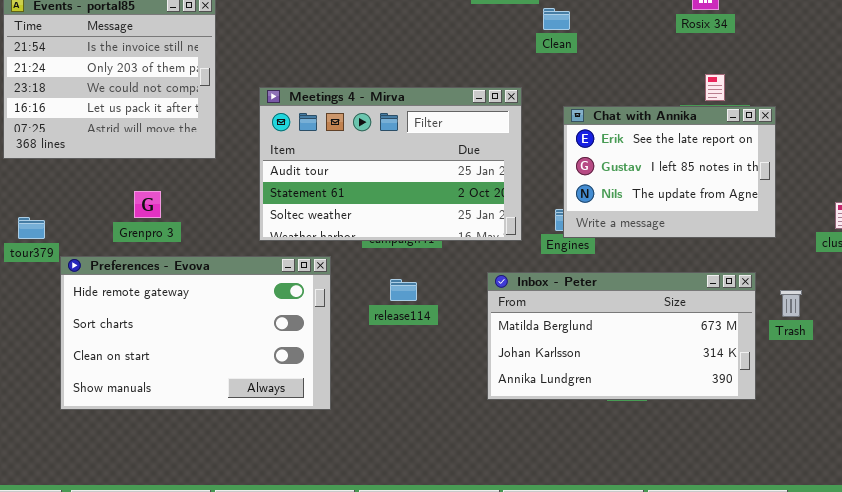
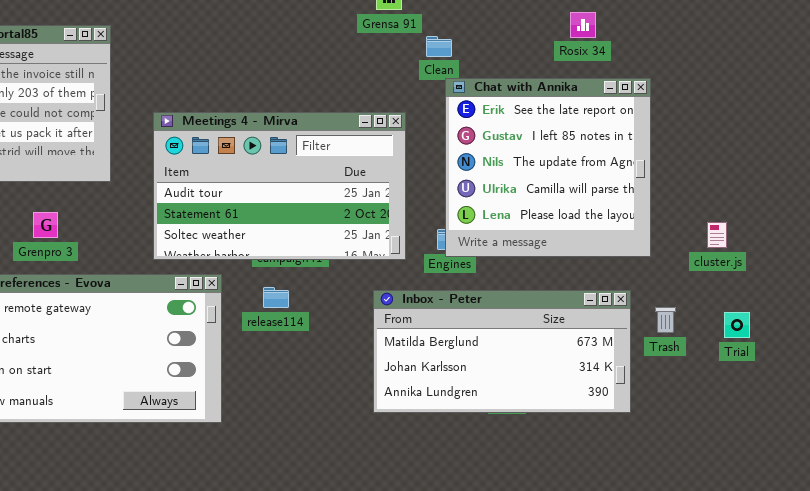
Chat with Annika: [563,106,776,238] -> [445,78,651,257], resized
release114: [390,279,417,301] -> [263,287,289,308], moved

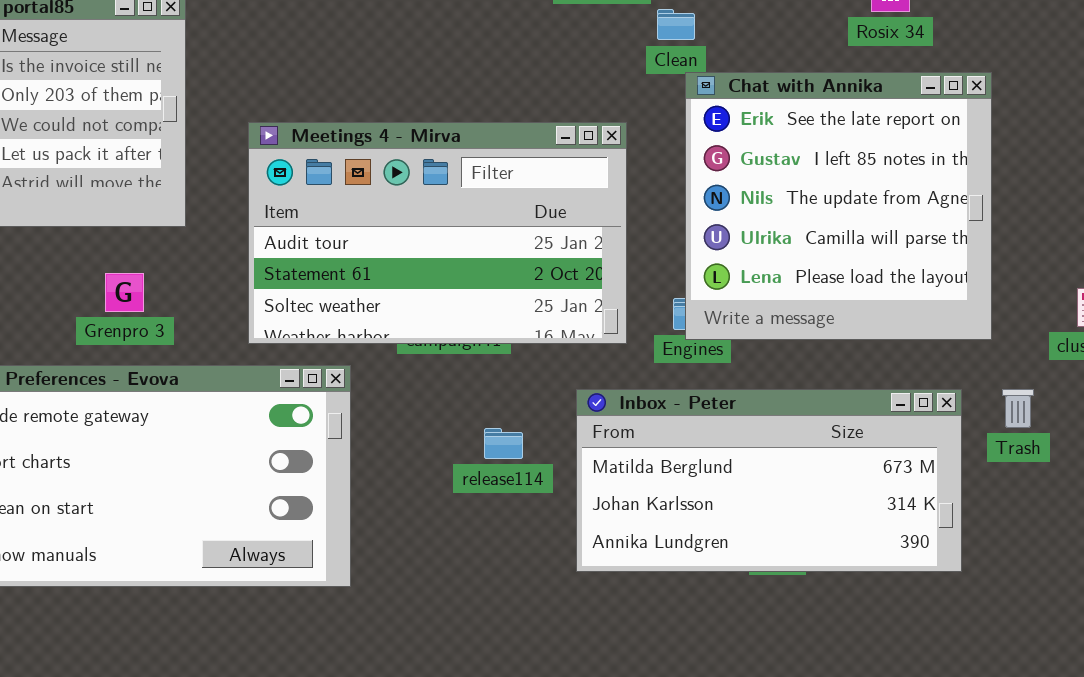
Grenpro 3: [33,212,58,238] -> [105,273,144,312], moved
release114: [263,287,289,308] -> [484,428,523,459], moved
Trash: [655,307,676,333] -> [1002,389,1034,428], moved

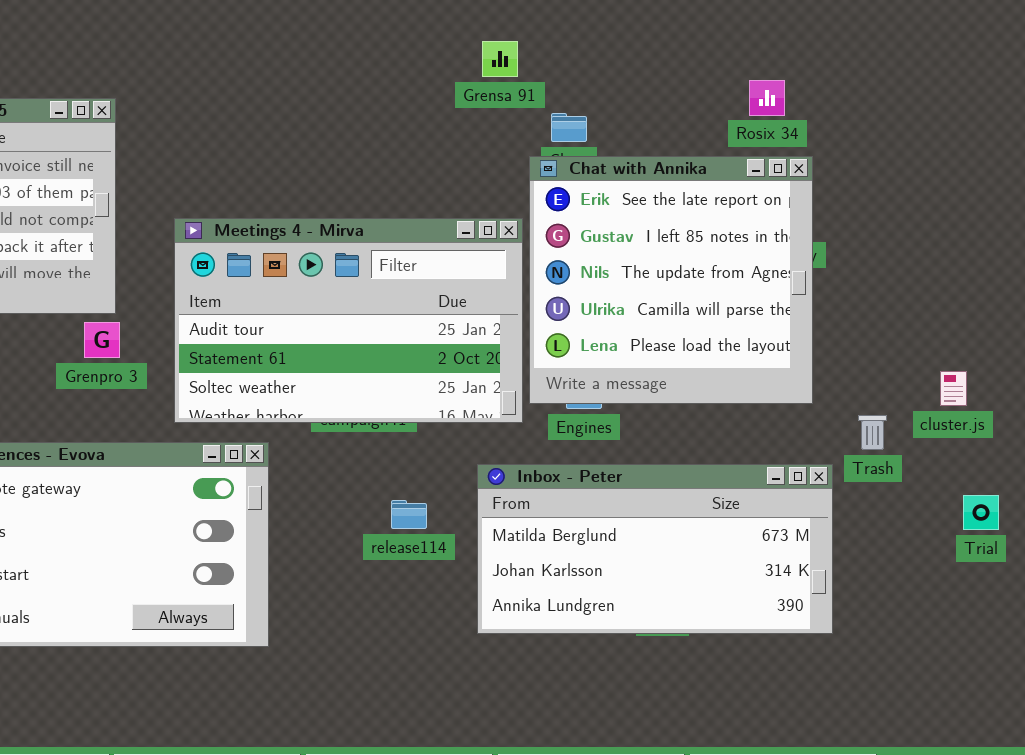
Chat with Annika: [685,72,992,340] -> [529,156,813,404], moved
Grenpro 3: [105,273,144,312] -> [84,322,120,358], moved
Trash: [1002,389,1034,428] -> [858,415,887,450], moved

